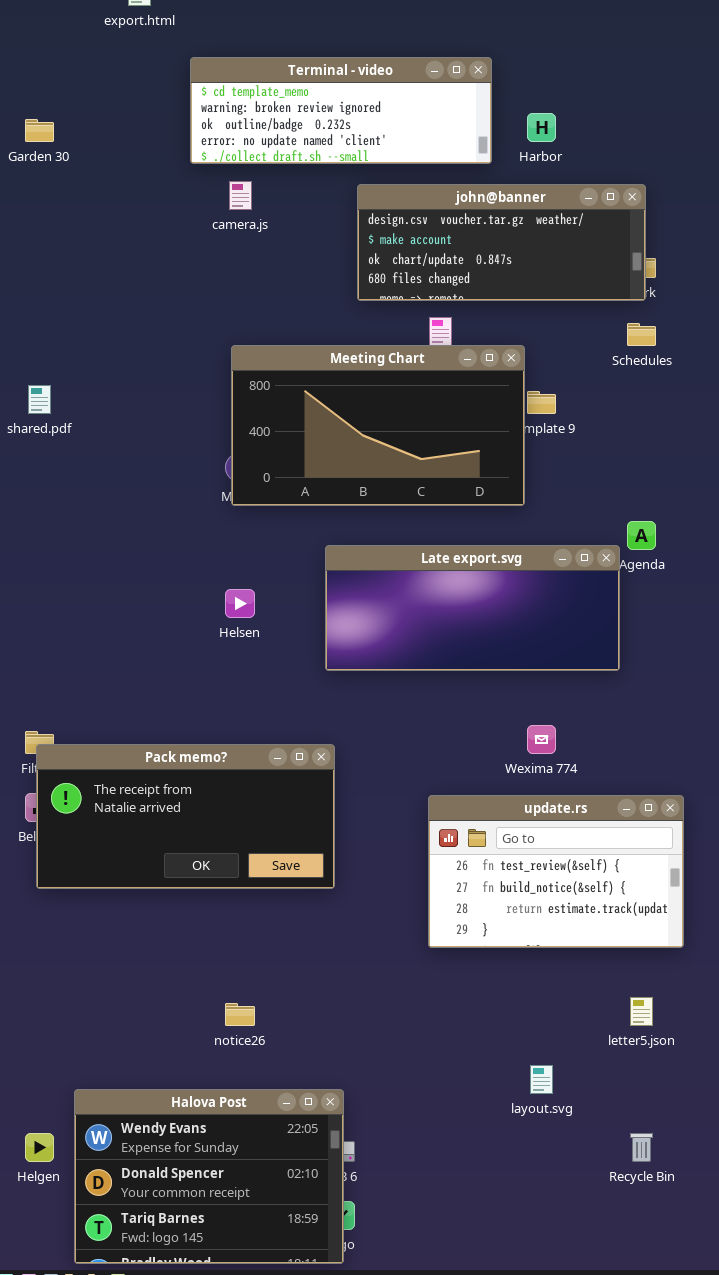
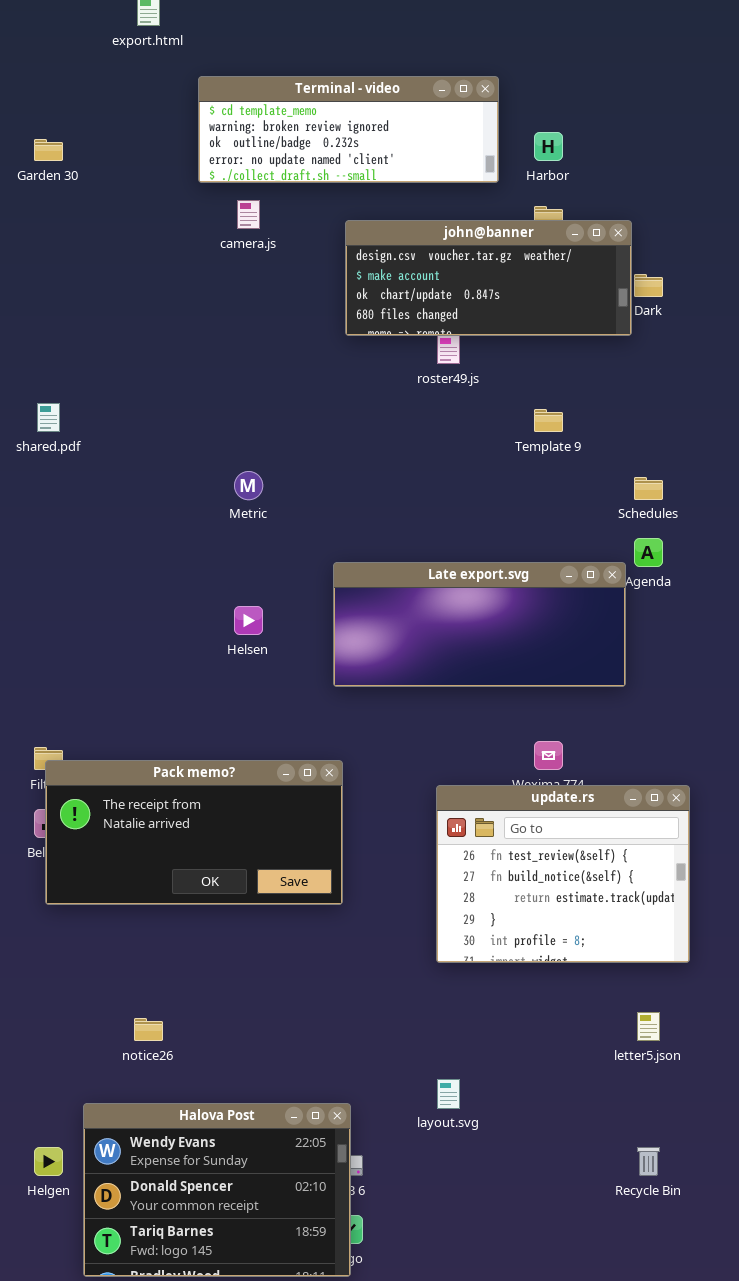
john@banner: [357,184,646,301] -> [345,220,632,336], moved
Schedules: [627,323,656,346] -> [634,477,663,500], moved
Meeting Chart: [231,345,525,506] -> none, closed
update.rs: [428,795,684,948] -> [436,785,690,963], resized
notice26: [225,1003,255,1026] -> [134,1018,163,1041], moved
layout.svg: [530,1065,553,1094] -> [437,1079,460,1109], moved

